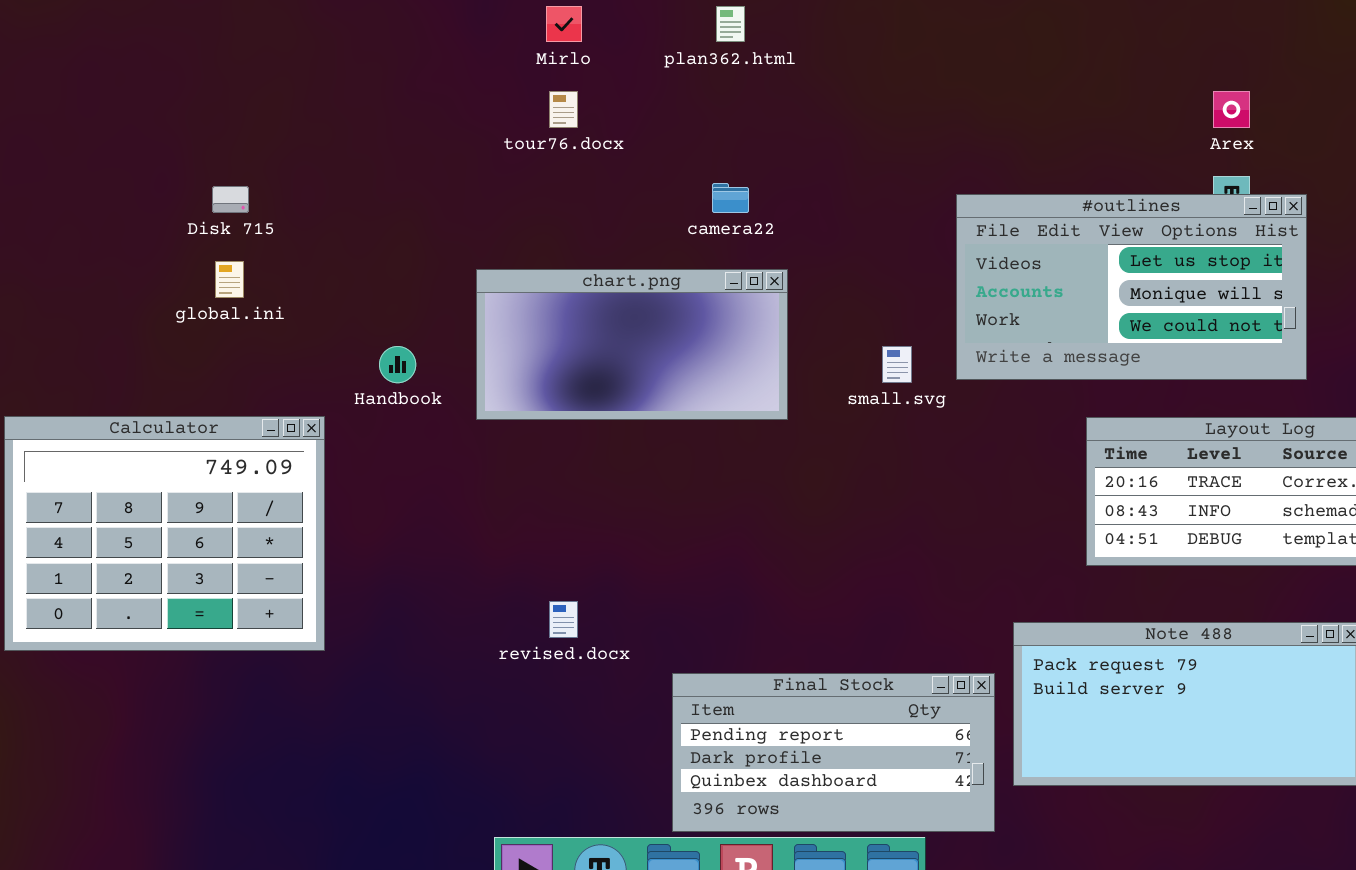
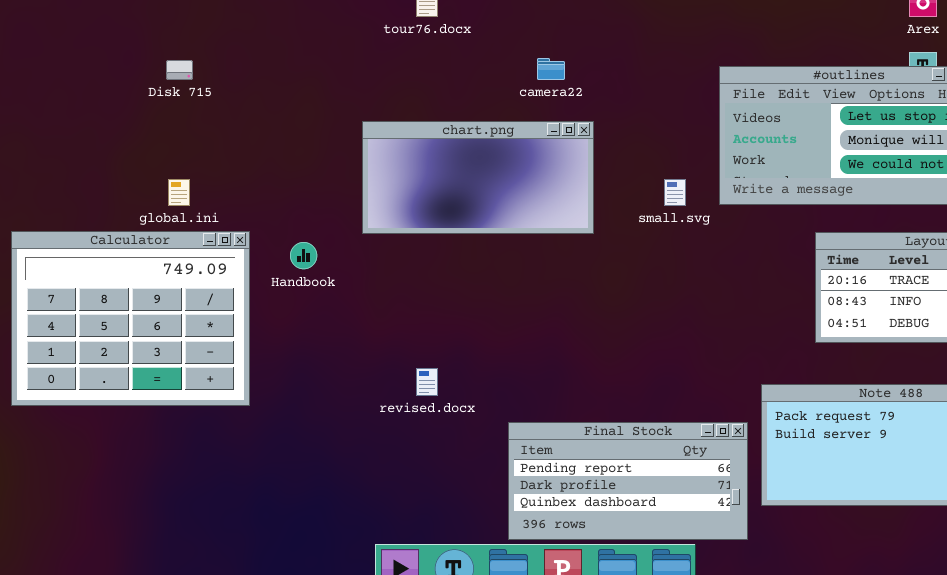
global.ini: [215,261,244,298] -> [168,179,190,206], moved
Handbook: [379,346,416,383] -> [290,242,317,269], moved

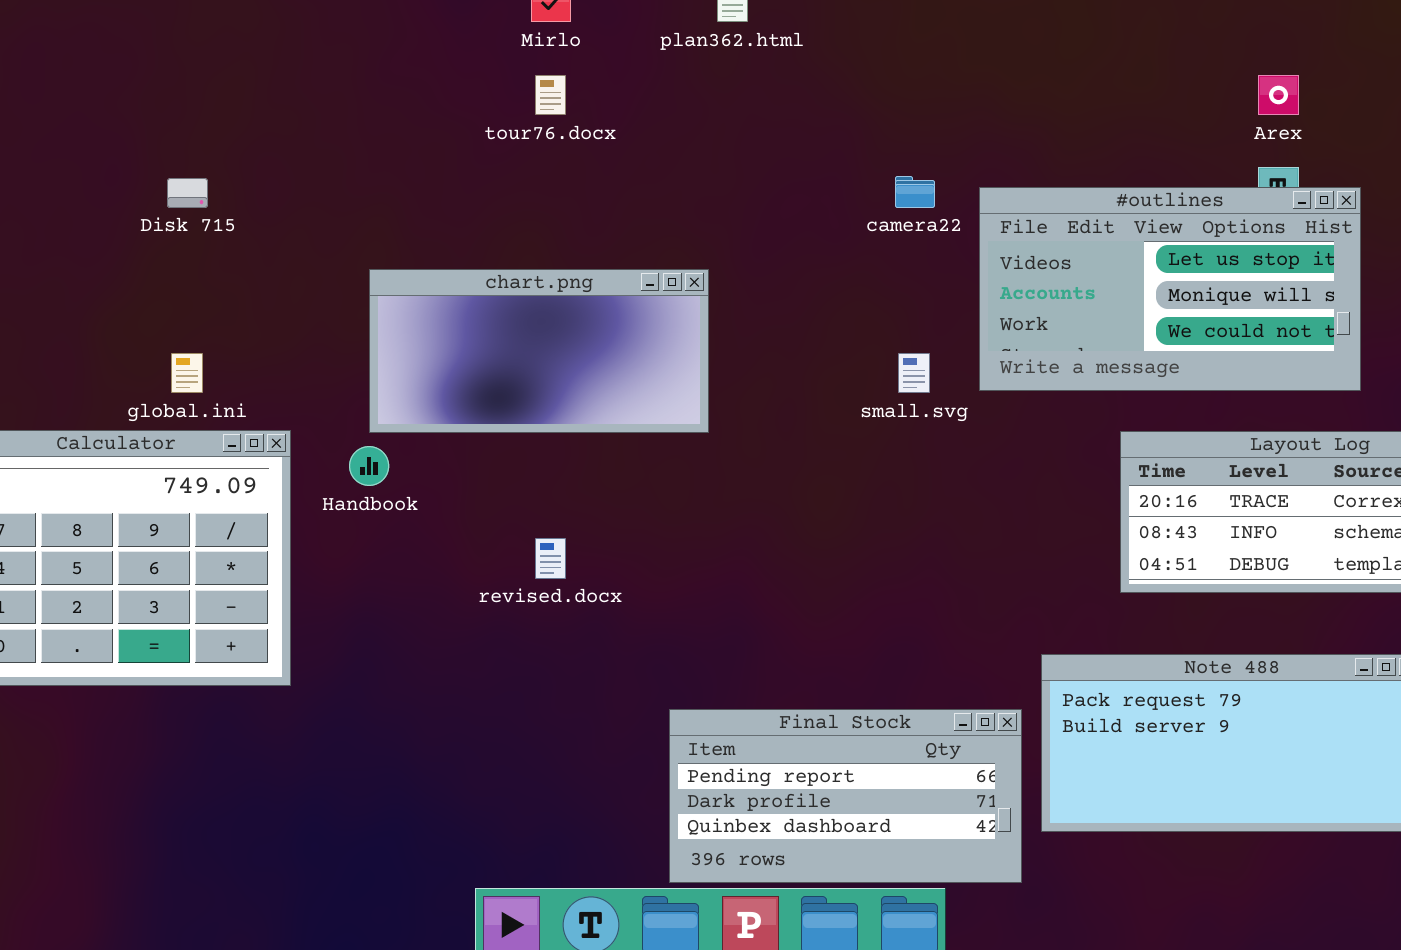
camera22: [537,58,565,80] -> [895,176,935,208], moved
chart.png: [362,121,594,234] -> [369,269,709,433], moved
revised.docx: [416,368,438,396] -> [535,538,566,579], moved

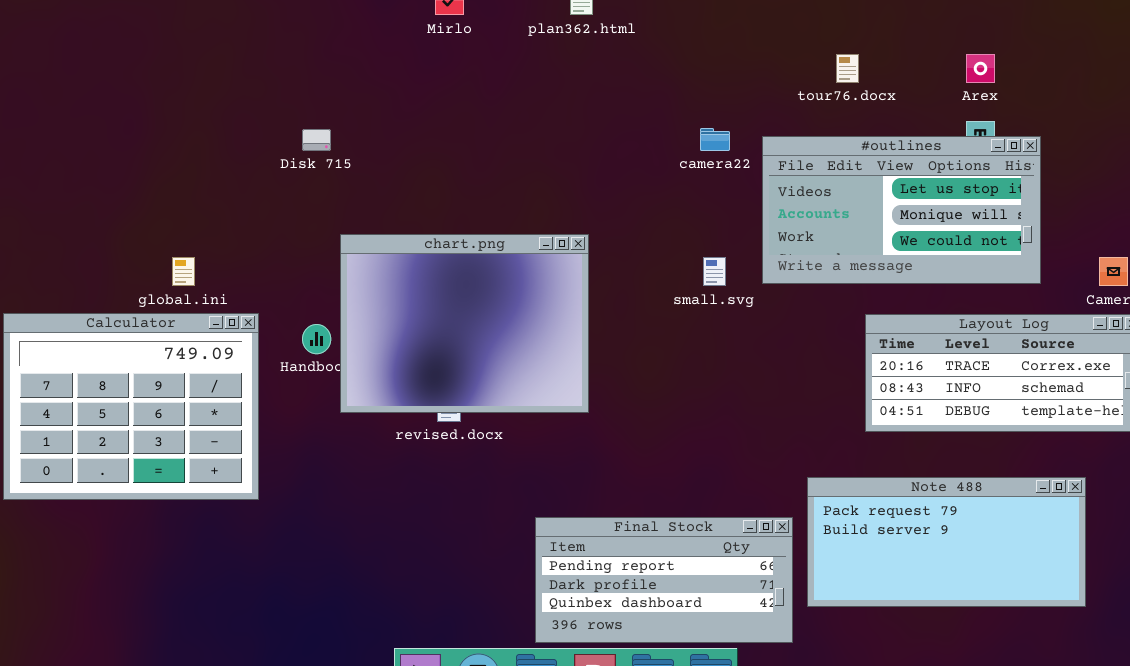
tour76.docx: [535,75,566,115] -> [836,54,859,83], moved
Disk 715: [167,178,208,208] -> [302,129,331,151], moved
chart.png: [369,269,709,433] -> [340,234,589,413], moved, resized

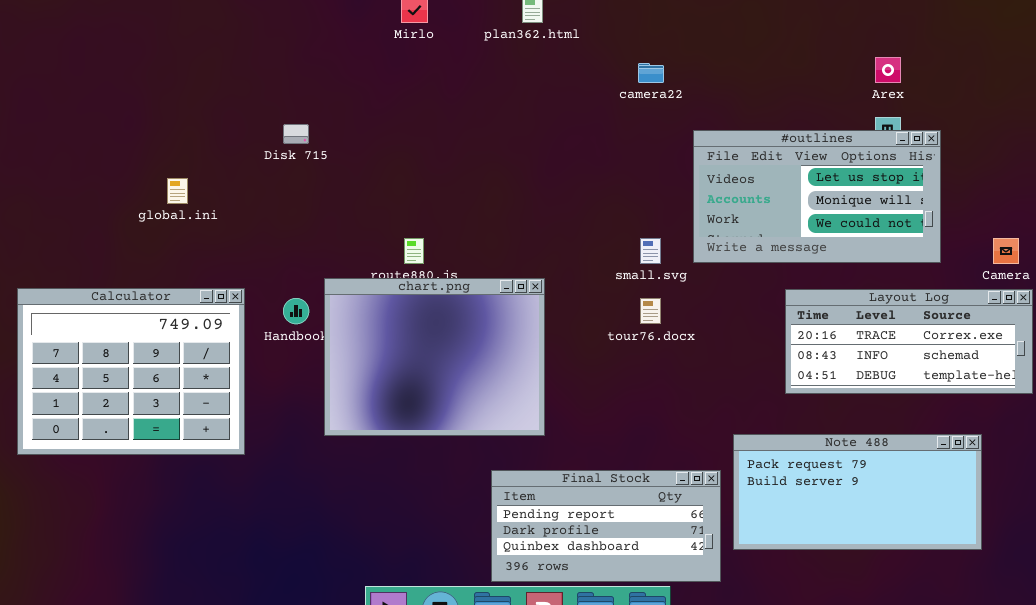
tour76.docx: [836,54,859,83] -> [640,298,661,324], moved
camera22: [700,128,730,151] -> [638,63,664,83], moved
chart.png: [340,234,589,413] -> [324,278,545,436], moved
global.ini: [172,257,195,286] -> [167,178,188,204], moved

